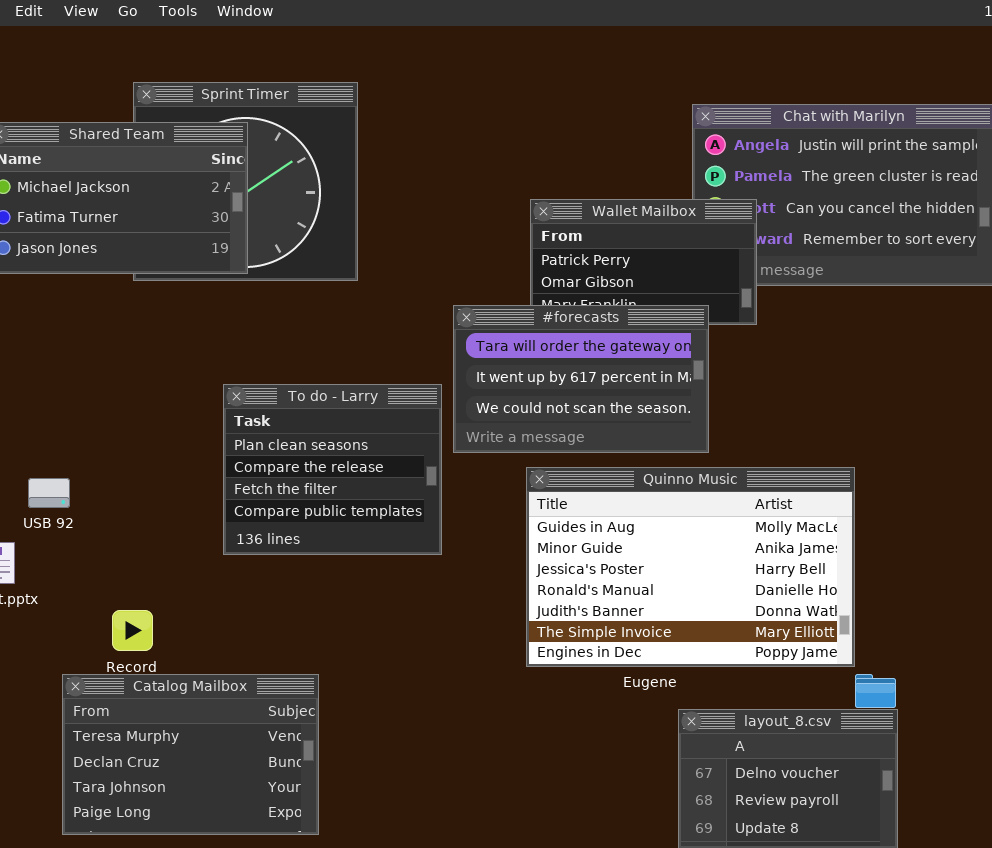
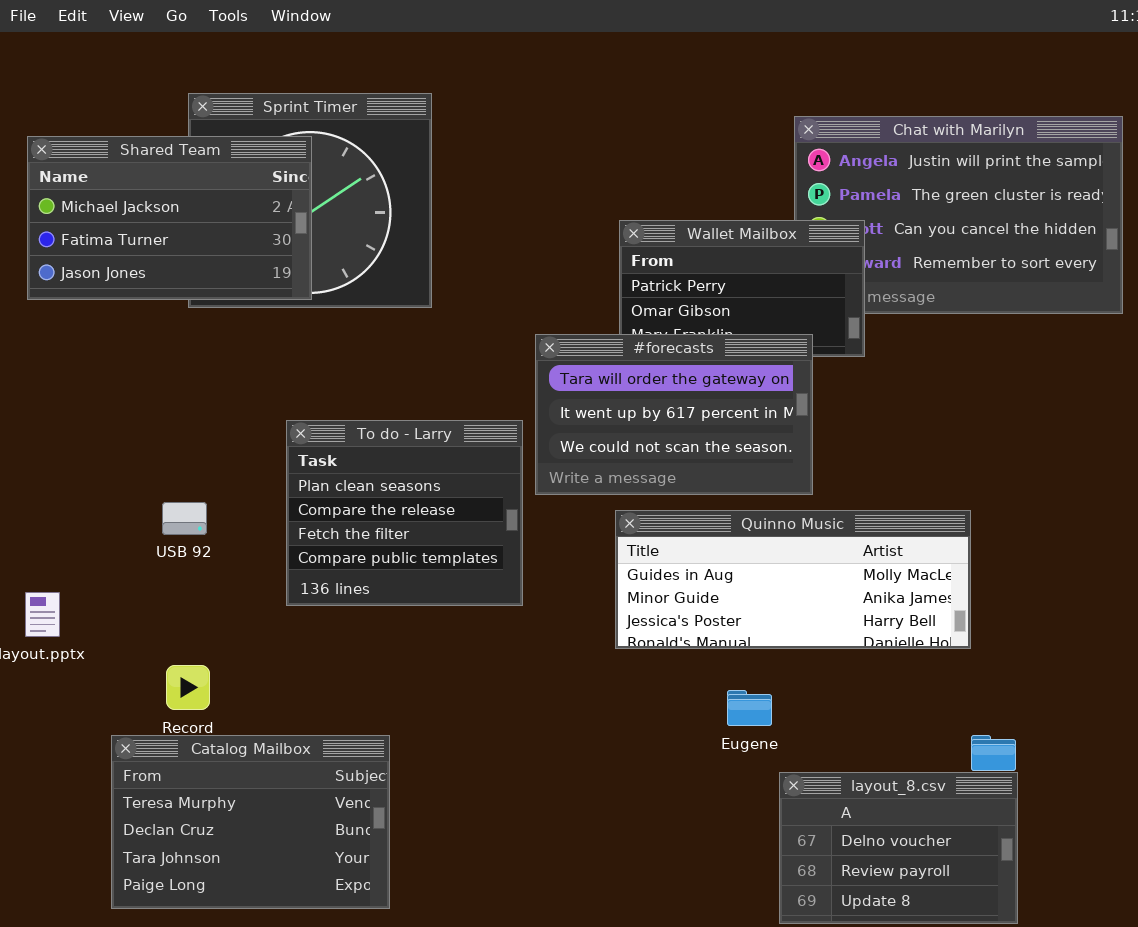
Quinno Music: [526,467,855,667] -> [615,510,971,649], resized
USB 92: [28,478,70,508] -> [162,502,207,535], moved

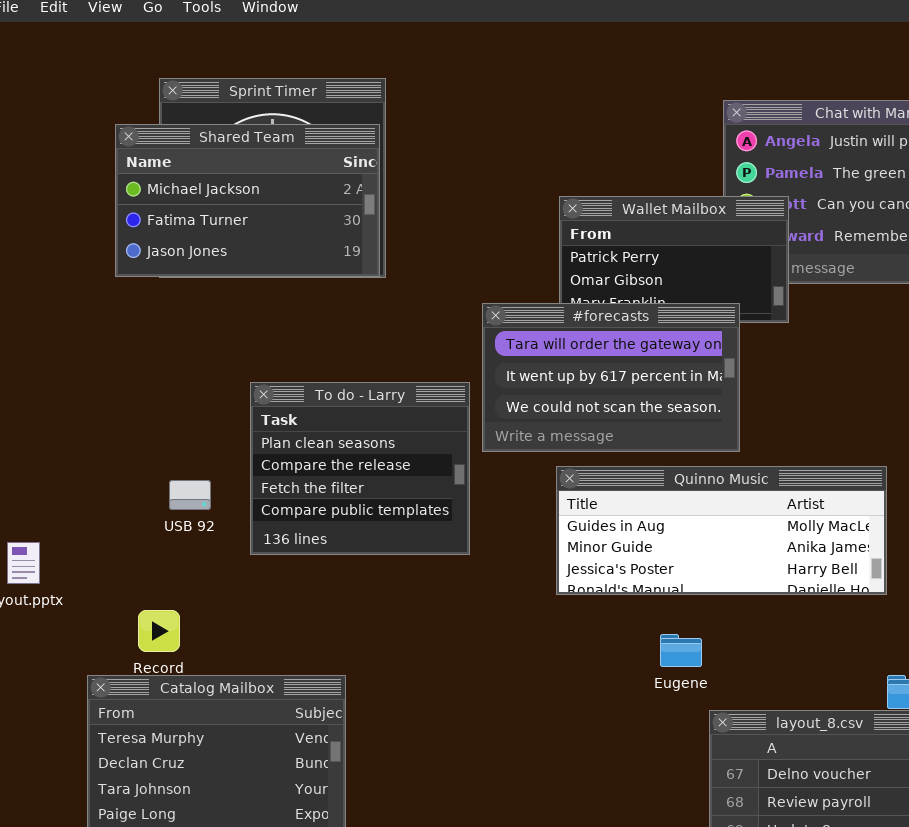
Shared Team: [27,136,312,300] -> [115,124,380,277], moved
USB 92: [162,502,207,535] -> [169,480,211,510], moved

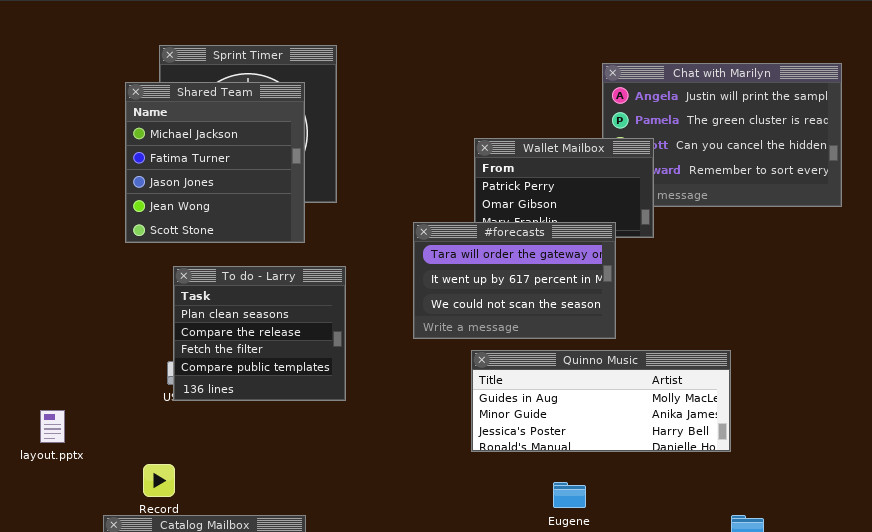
Shared Team: [115,124,380,277] -> [125,82,305,243], resized
To do - Larry: [250,382,470,555] -> [173,266,346,401], moved

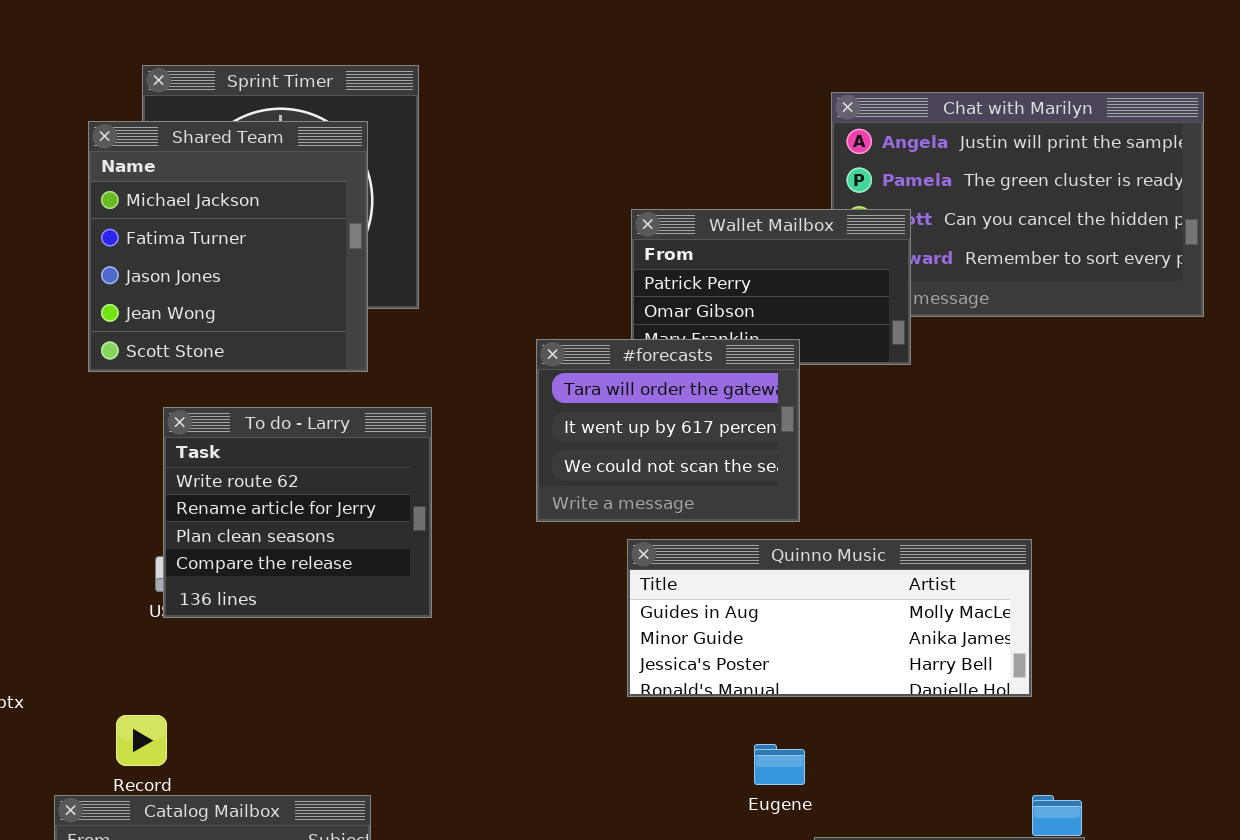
#forecasts: [413,222,616,339] -> [536,339,800,522], resized
To do - Larry: [173,266,346,401] -> [163,407,432,618], scrolled up 2 rows

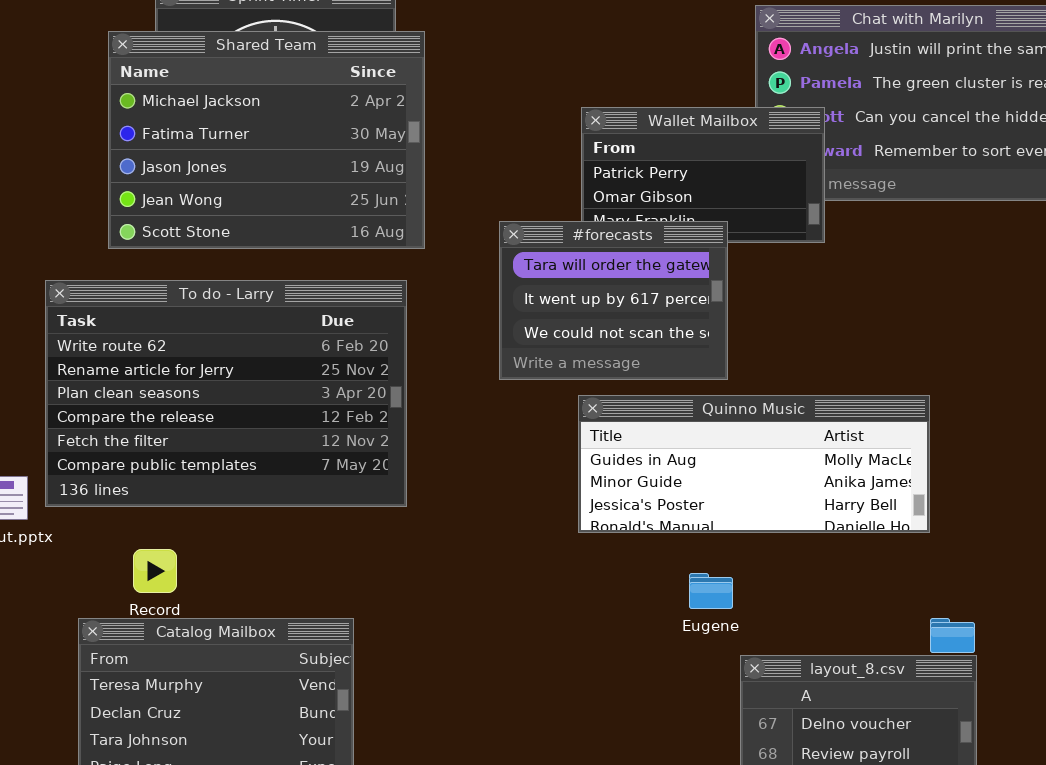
Shared Team: [88,121,368,372] -> [108,31,425,249], resized
To do - Larry: [163,407,432,618] -> [45,280,407,507], resized

